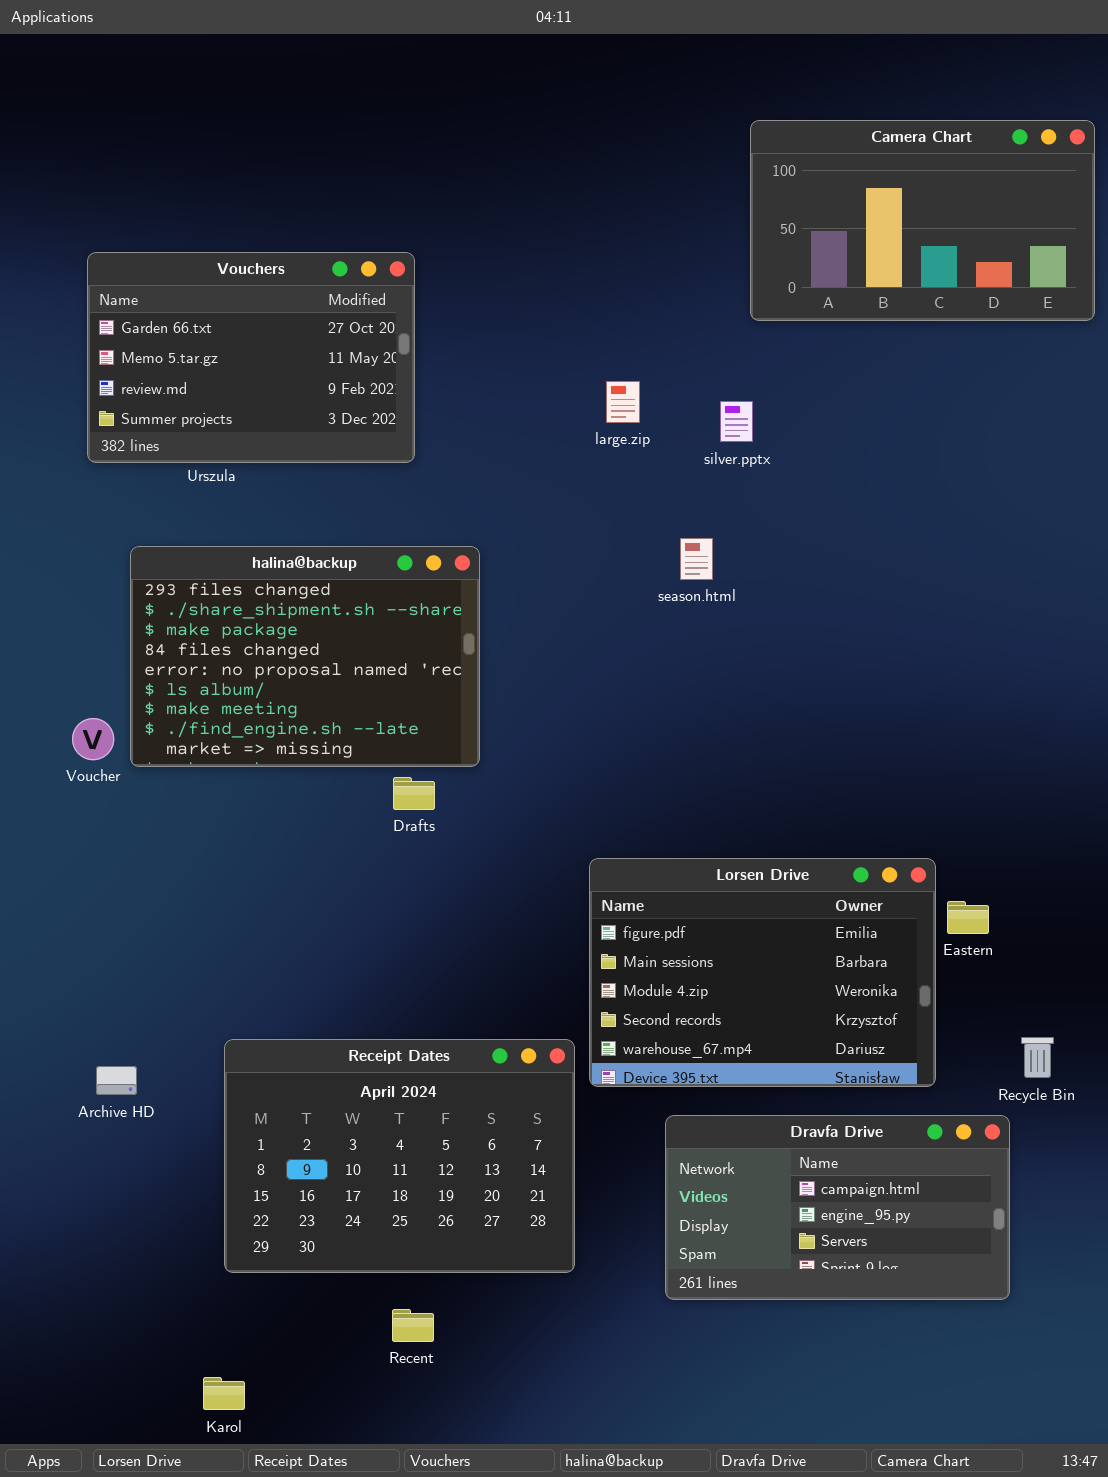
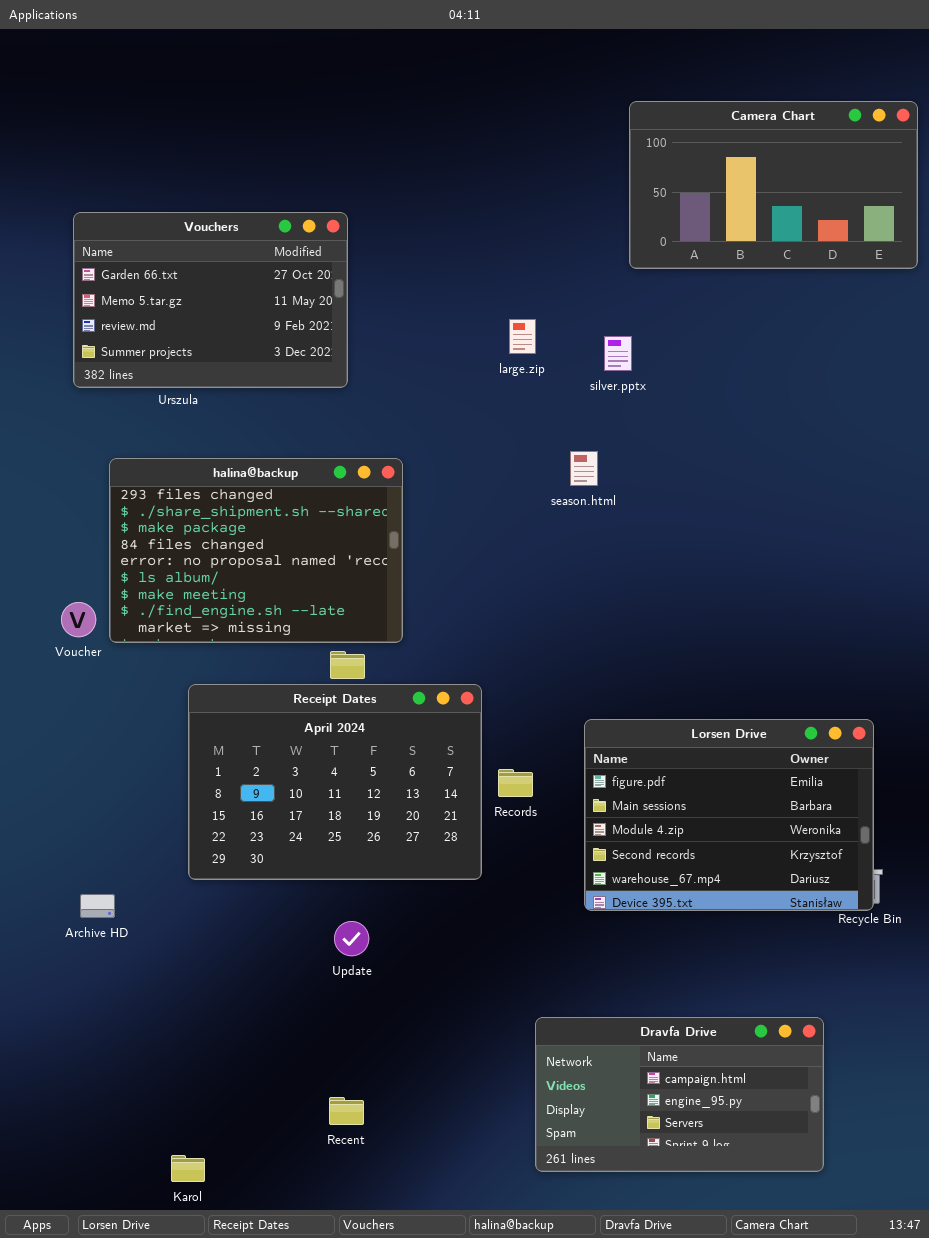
Lorsen Drive: [589,858,936,1087] -> [584,719,874,911], moved
Receipt Dates: [224,1039,575,1273] -> [188,684,482,880], moved
Dravfa Drive: [665,1115,1010,1300] -> [535,1017,824,1172], moved

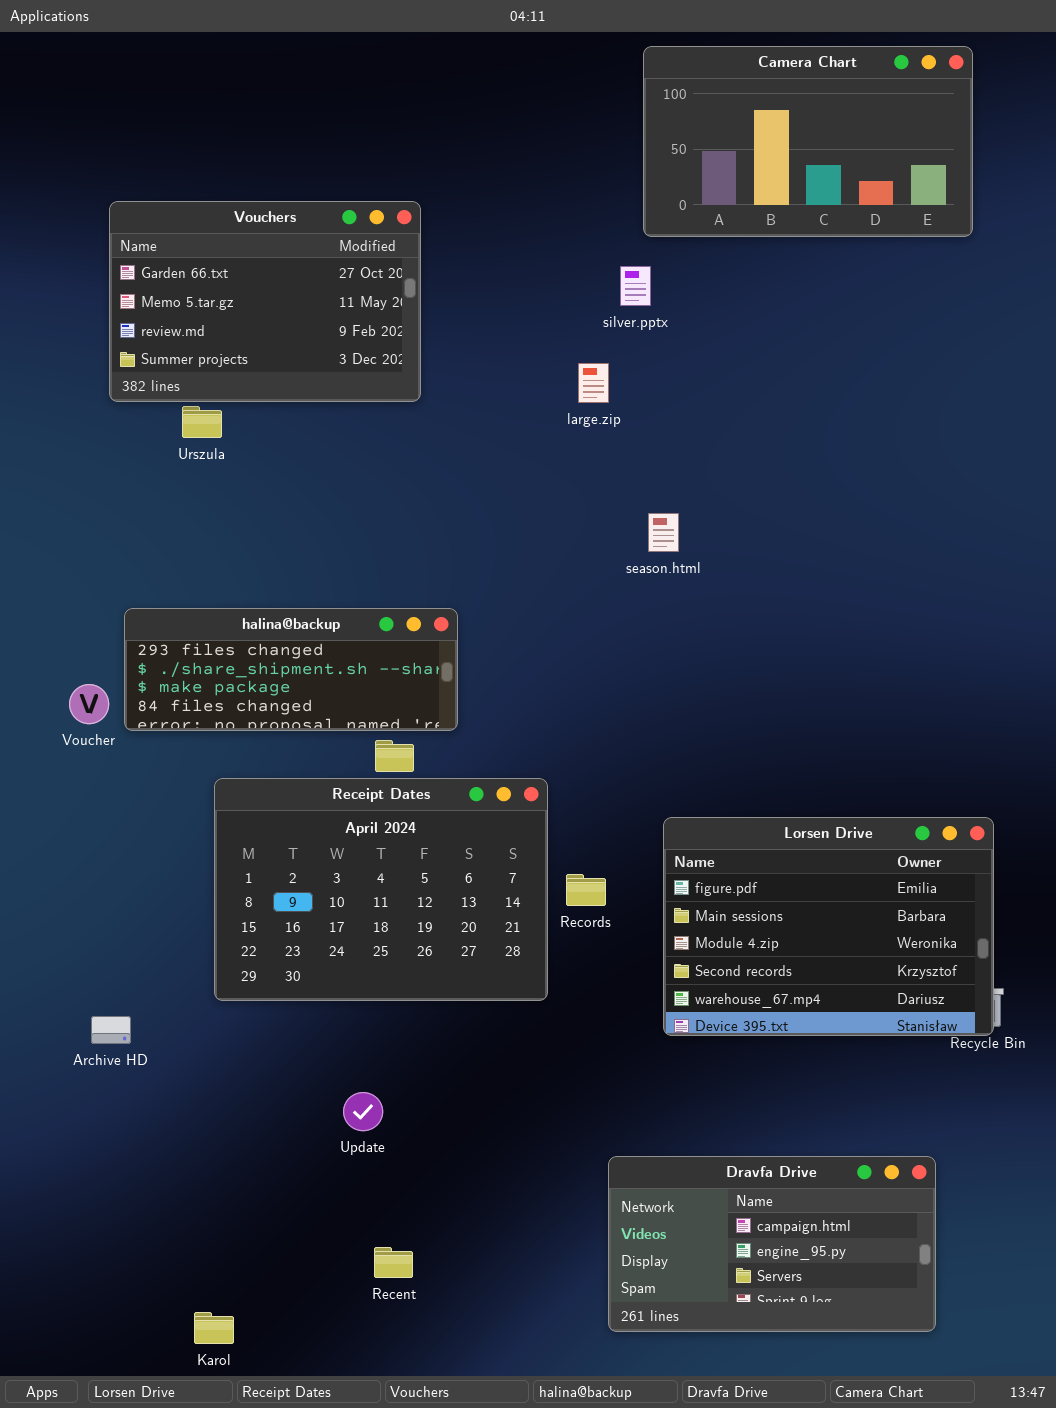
Camera Chart: [629,101,918,269] -> [643,46,973,237], moved
Vouchers: [73,212,348,388] -> [109,201,421,402], moved
silver.pptx: [604,336,632,371] -> [620,266,651,306], moved
halina@backup: [109,458,403,643] -> [124,608,458,731], resized
Update: [334,921,369,956] -> [343,1092,383,1131], moved

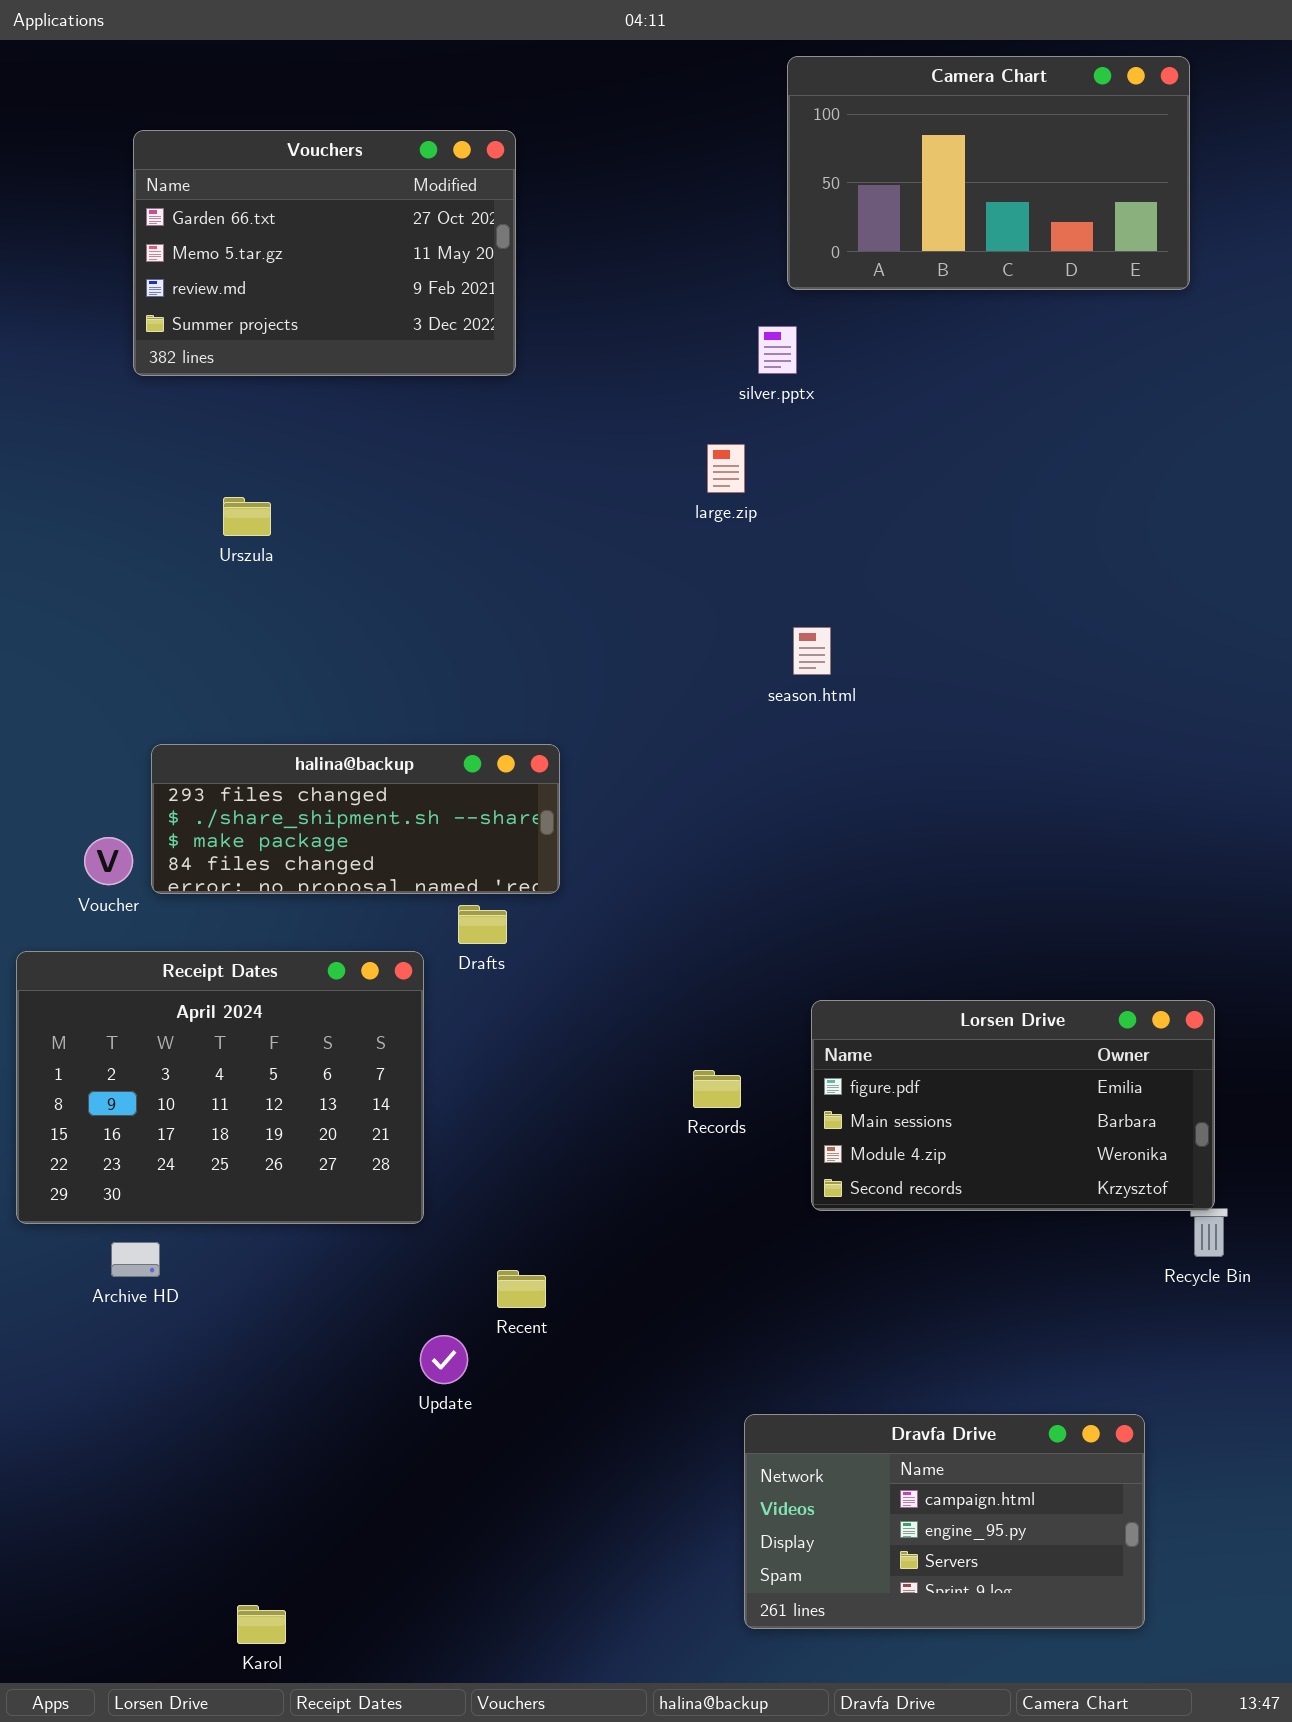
Vouchers: [109,201,421,402] -> [133,130,516,376], moved
Receipt Dates: [214,778,548,1001] -> [16,951,424,1224], moved
Lorsen Drive: [663,817,994,1036] -> [811,1000,1215,1211], resized
Recent: [374,1247,413,1278] -> [497,1270,546,1308], moved

